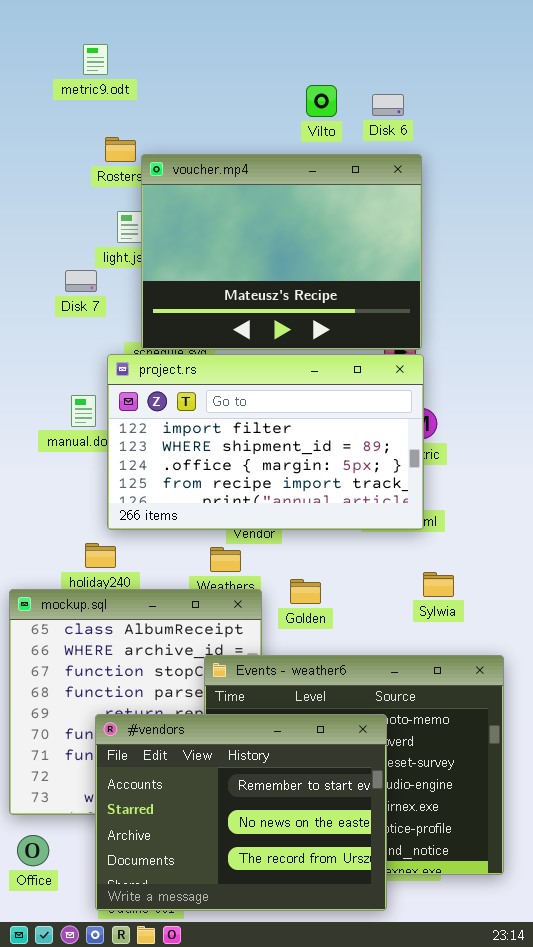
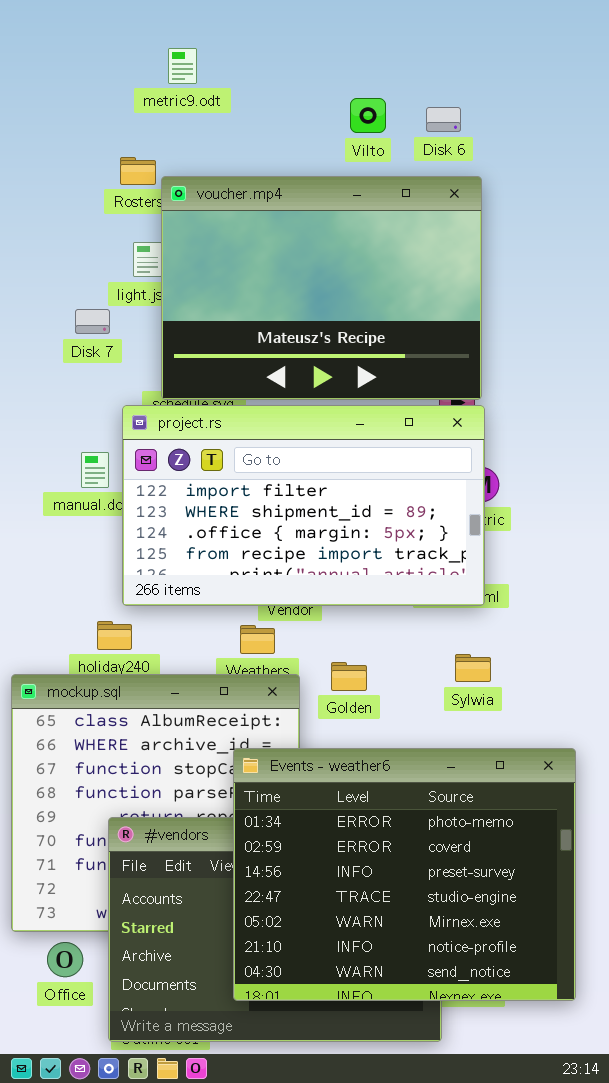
metric9.odt: [83,44,108,75] -> [168,48,197,84], moved
Sylwia: [423,572,454,597] -> [455,654,491,682], moved
Events - weather6: [204,655,504,875] -> [233,748,576,1001], raised
Office: [17,835,49,866] -> [47,942,83,977], moved

